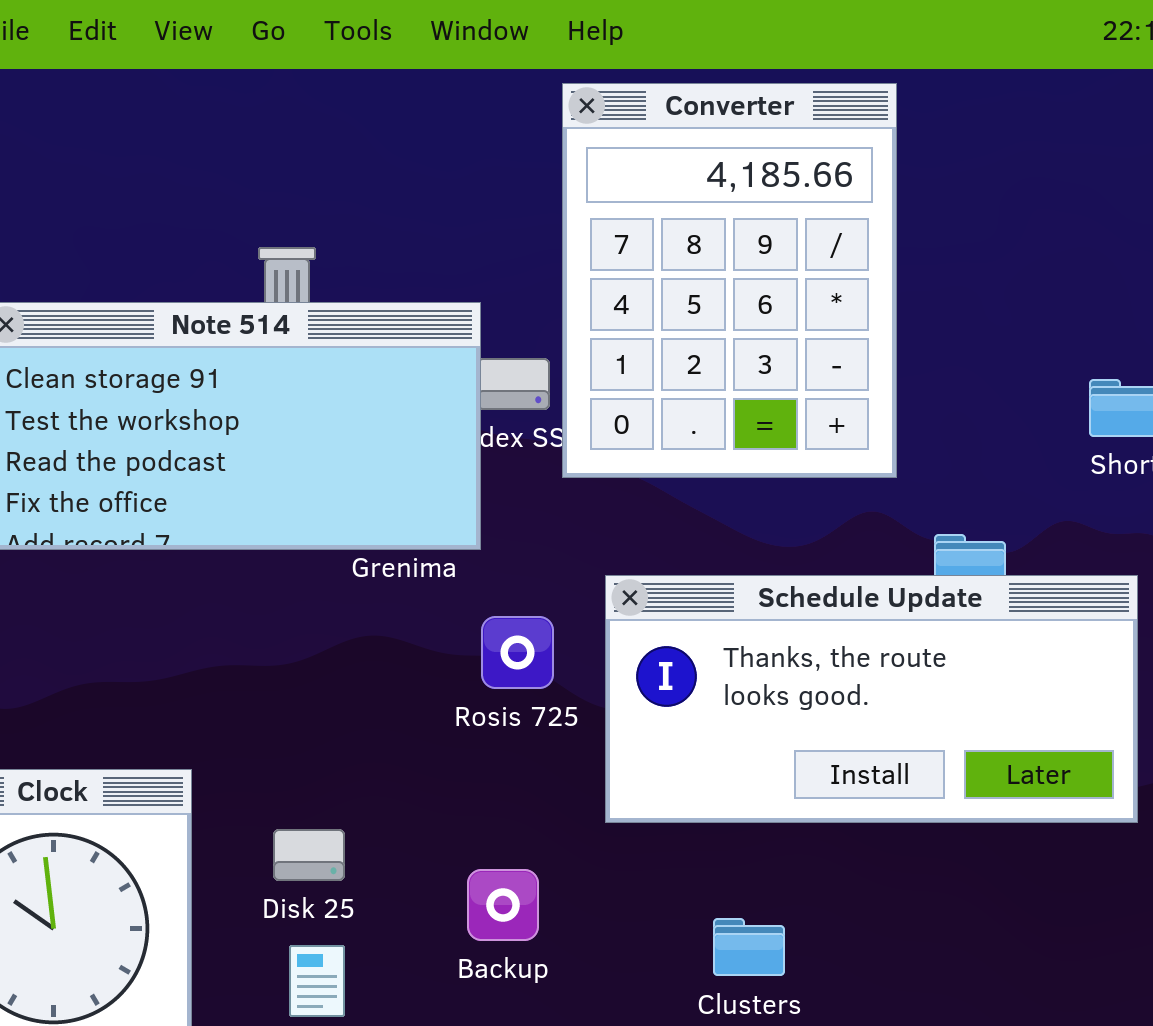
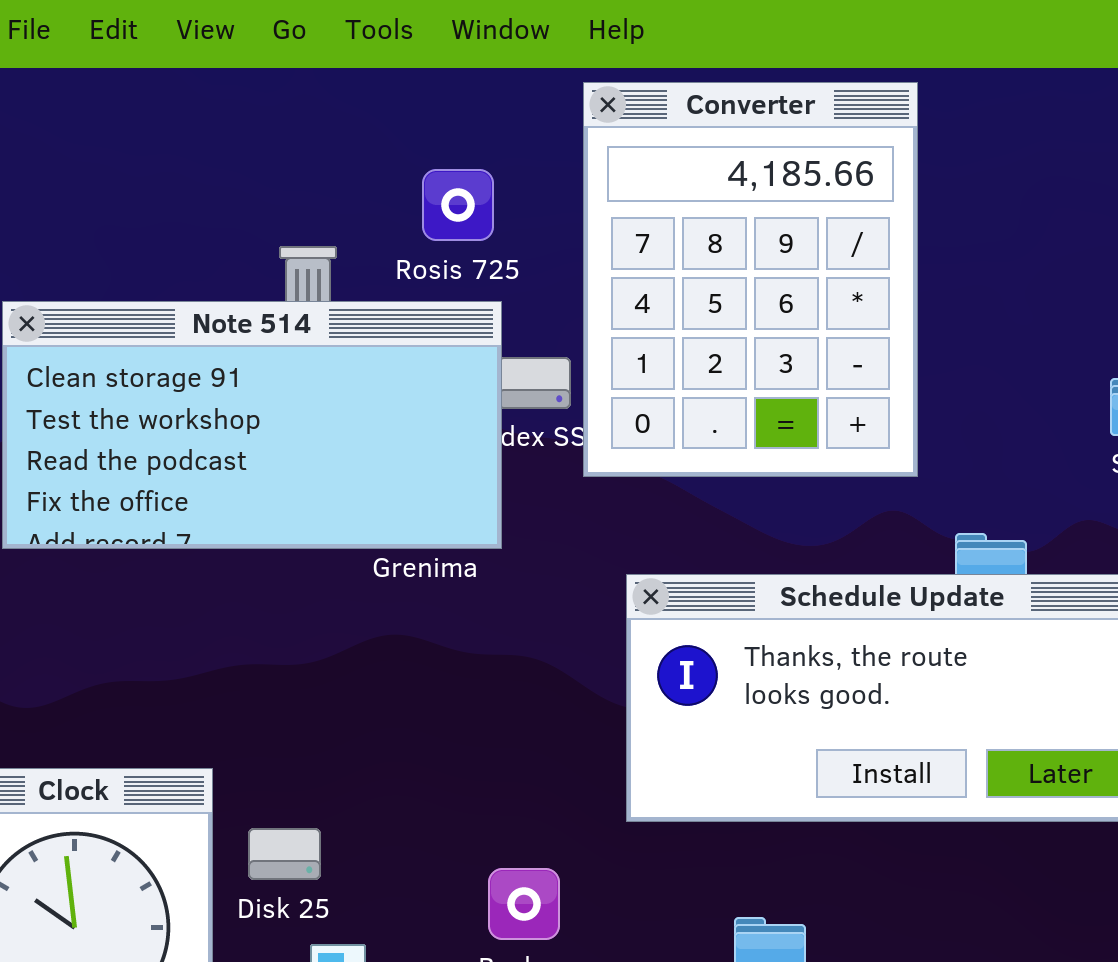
Rosis 725: [481,616,554,689] -> [422,169,494,241], moved
Disk 25: [273,829,345,881] -> [248,828,321,880], moved

